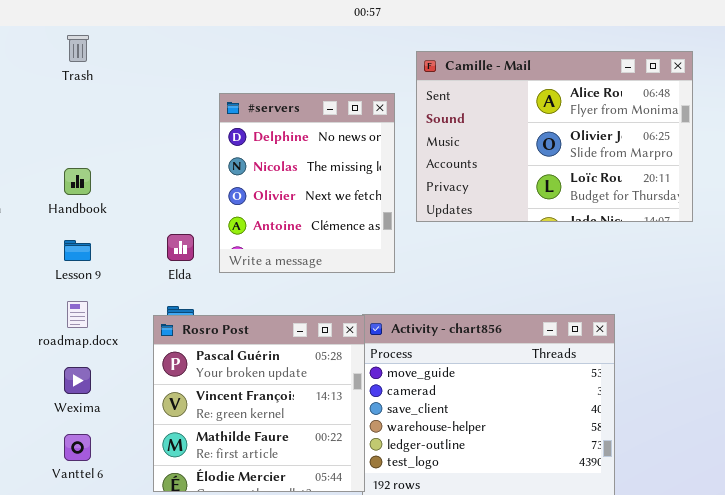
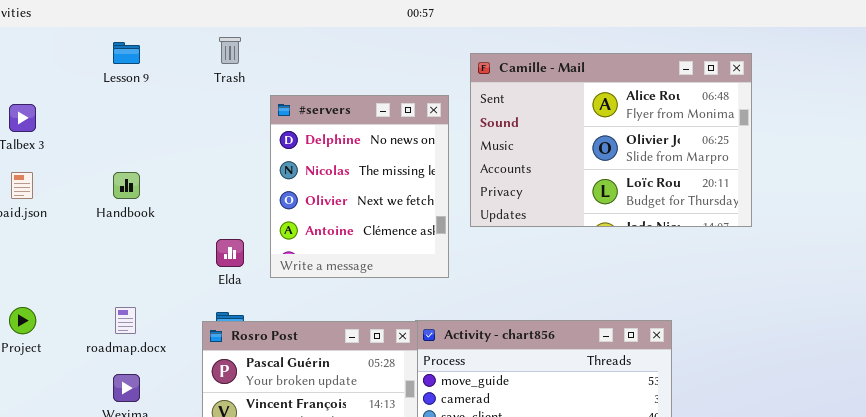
Trash: [67,35,89,62] -> [219,37,241,64], moved
Lesson 9: [64,240,91,261] -> [113,42,140,64], moved

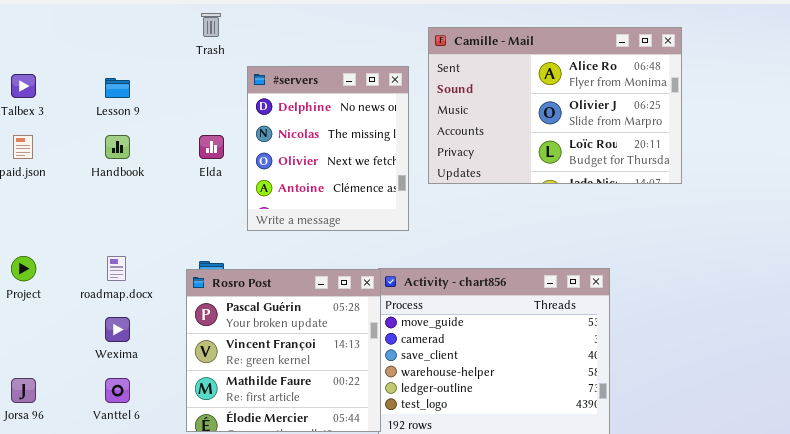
Lesson 9: [113,42,140,64] -> [105,78,130,98], moved
Elda: [216,239,244,267] -> [199,135,224,159], moved

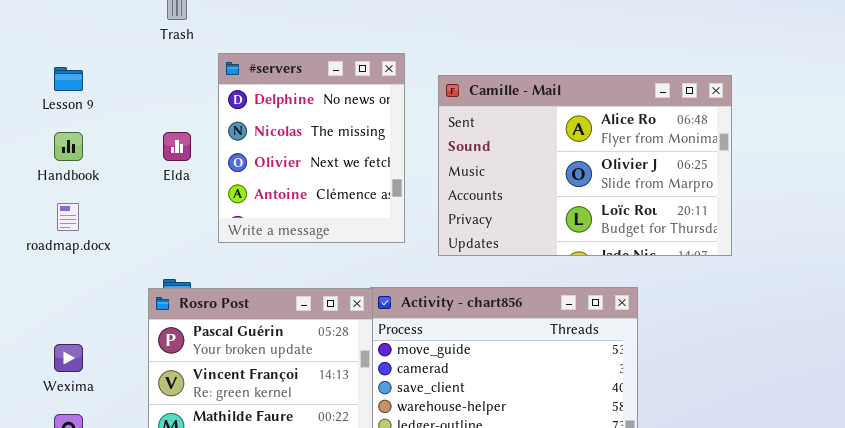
Camille - Mail: [428,27,682,184] -> [438,75,732,256], moved
roadmap.docx: [107,256,126,281] -> [57,203,79,231], moved

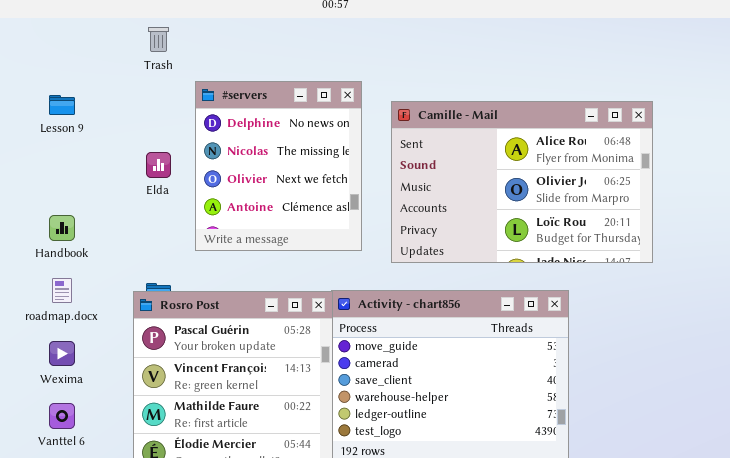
Handbook: [54,132,83,161] -> [49,215,75,241], moved
roadmap.docx: [57,203,79,231] -> [52,278,72,303], moved

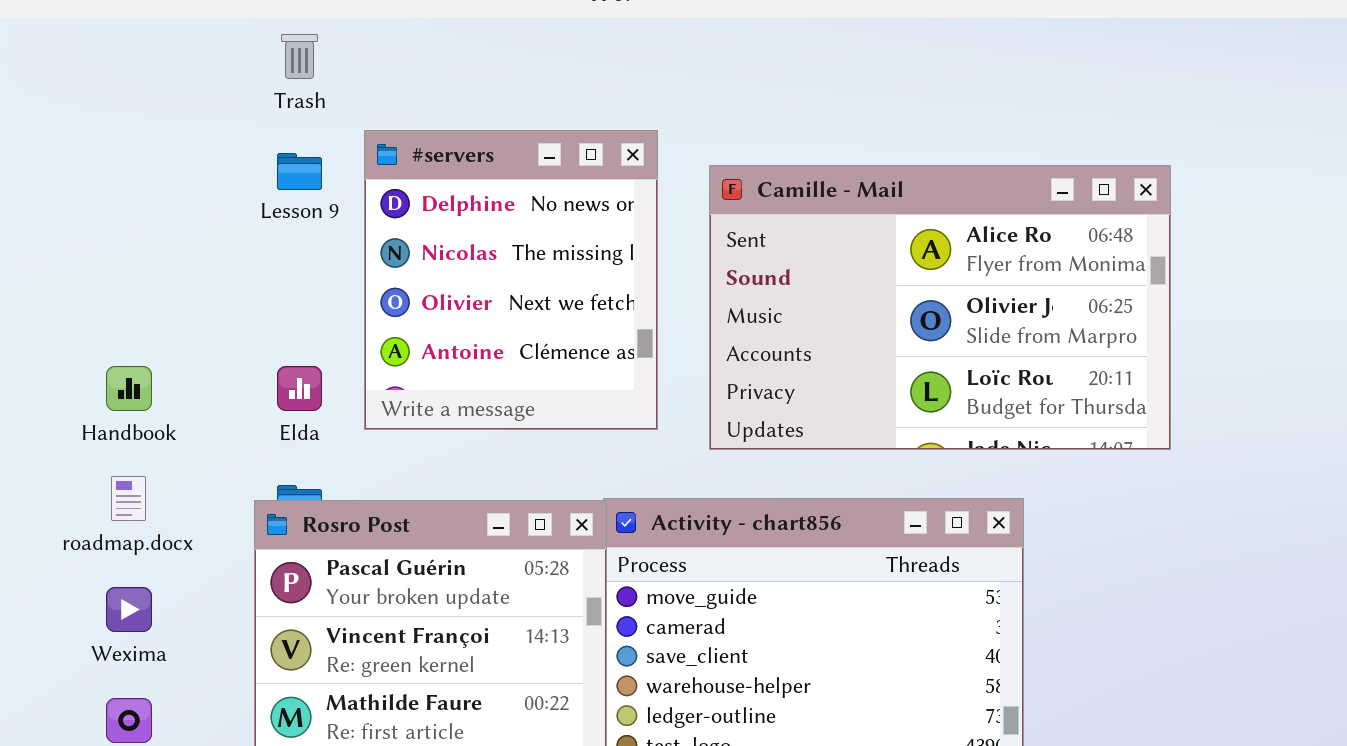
Lesson 9: [49,95,75,115] -> [277,153,322,190], moved
Elda: [146,152,171,178] -> [277,366,322,411], moved

